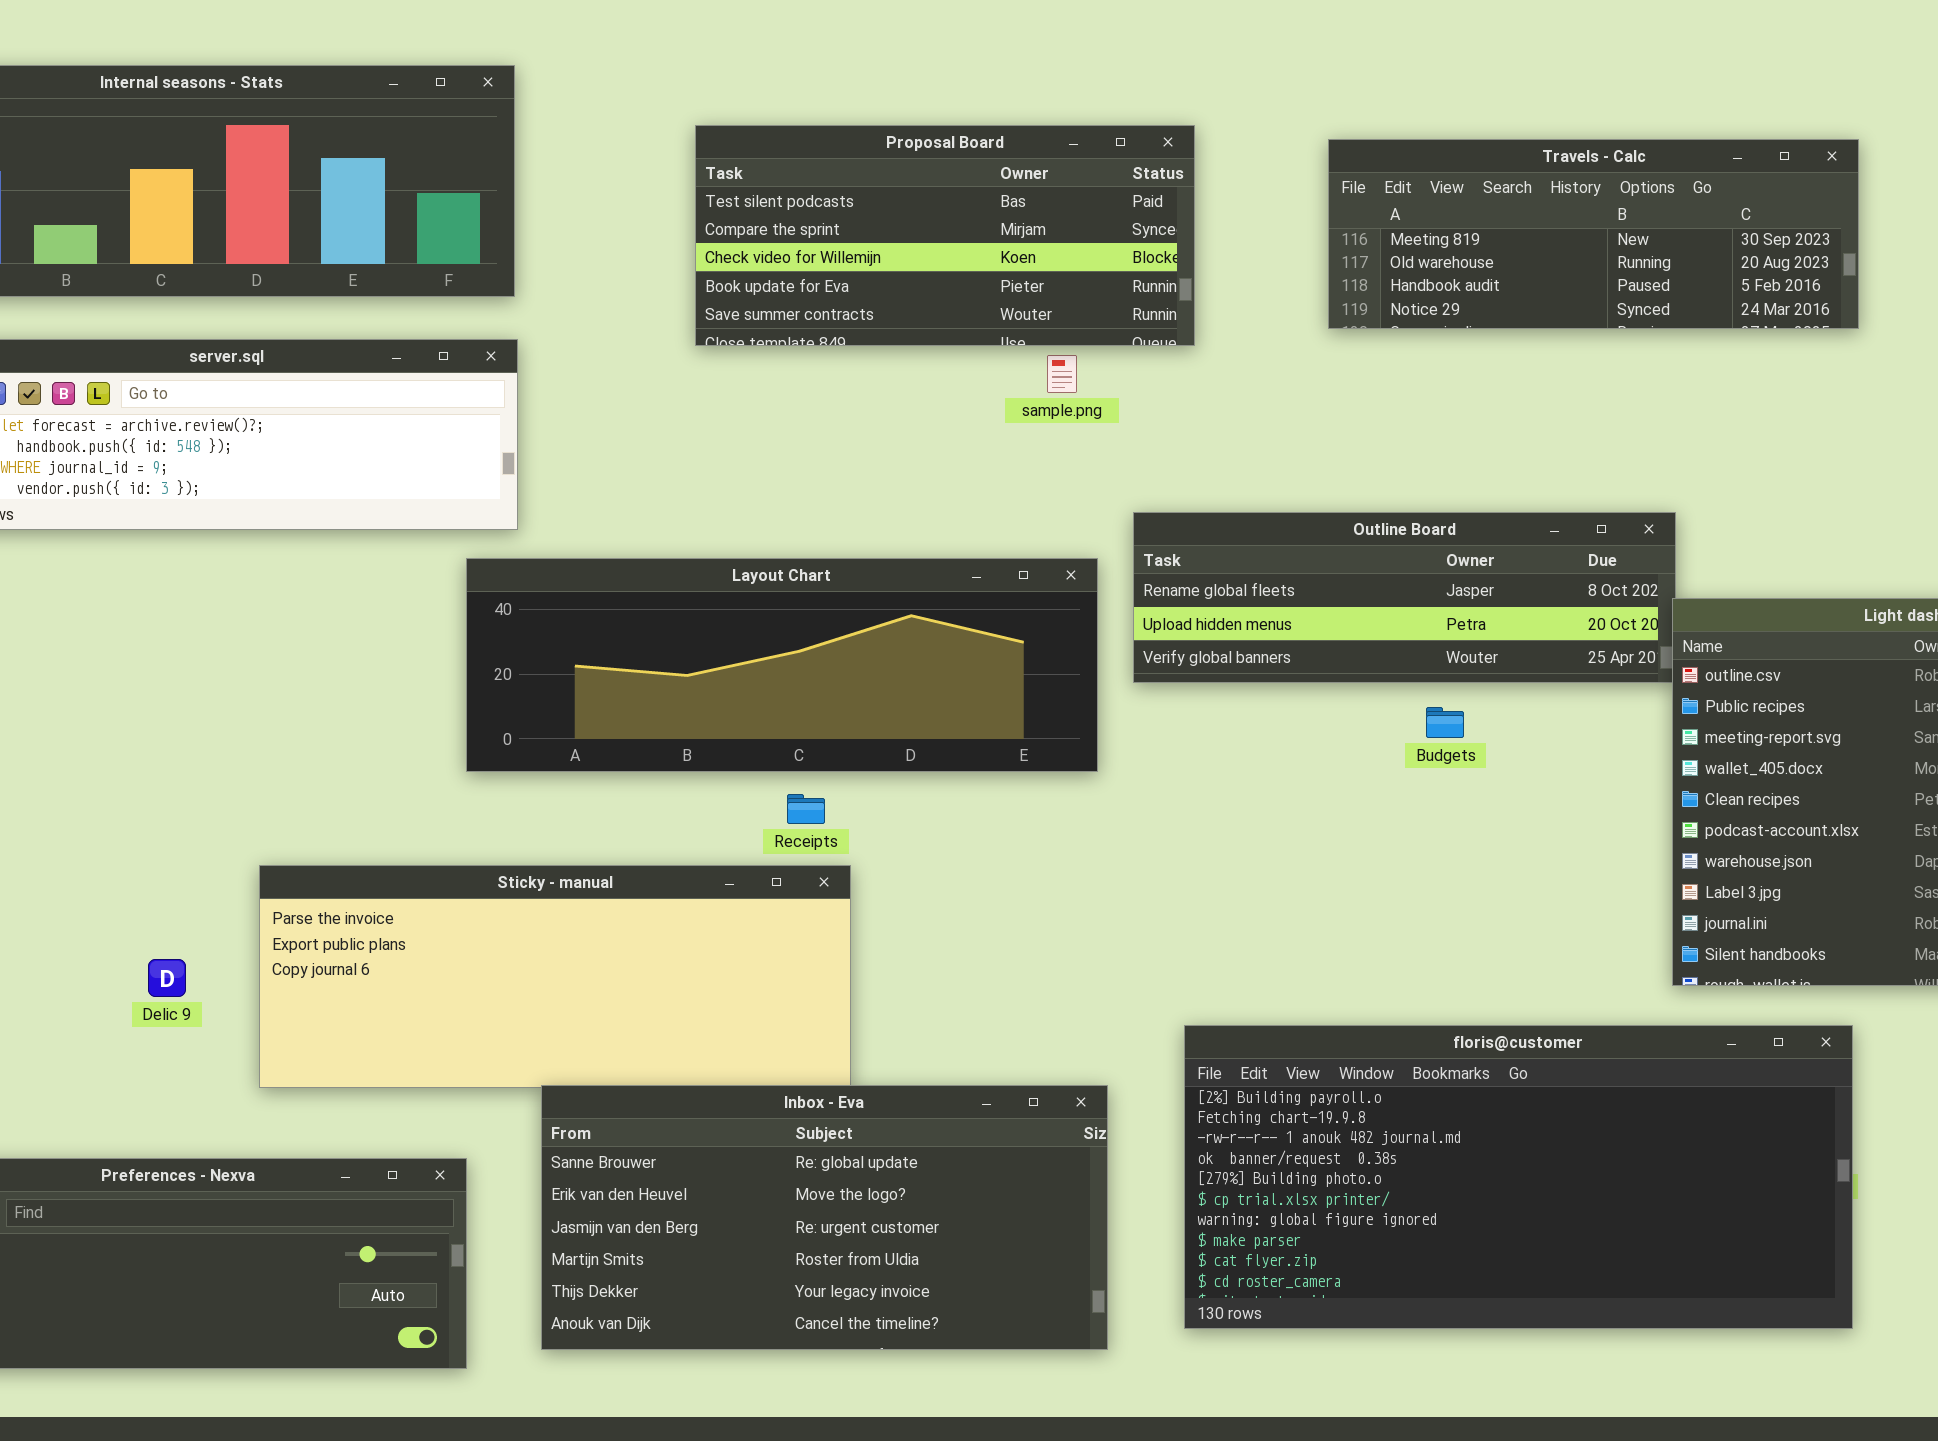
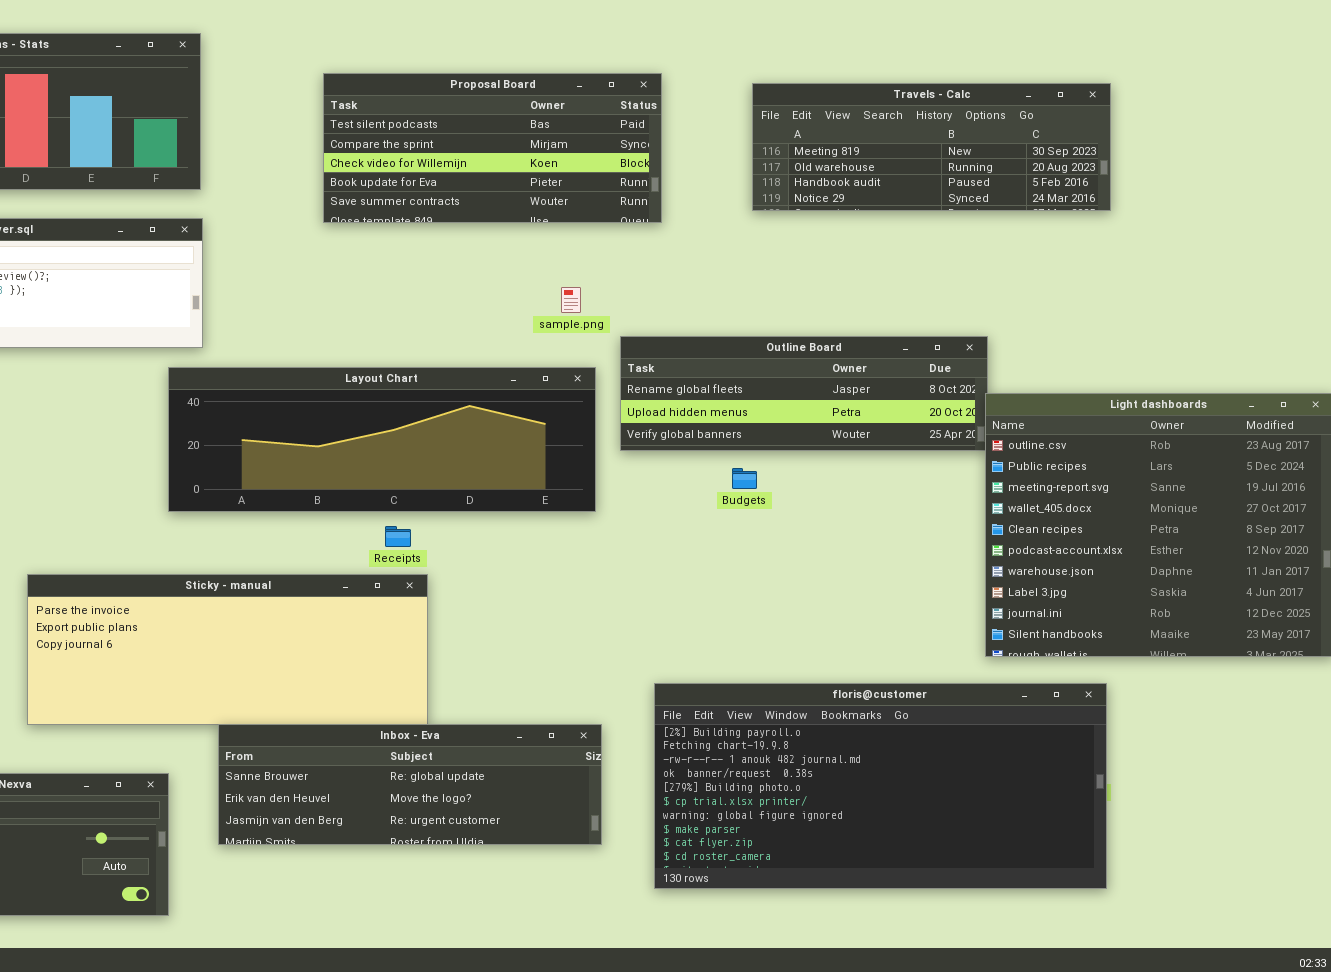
sample.png: [1047,355,1077,393] -> [561,287,581,313], moved
Budgets: [1426,707,1464,738] -> [732,468,757,489], moved
Inbox - Eva: [541,1085,1108,1350] -> [218,724,602,845], resized

